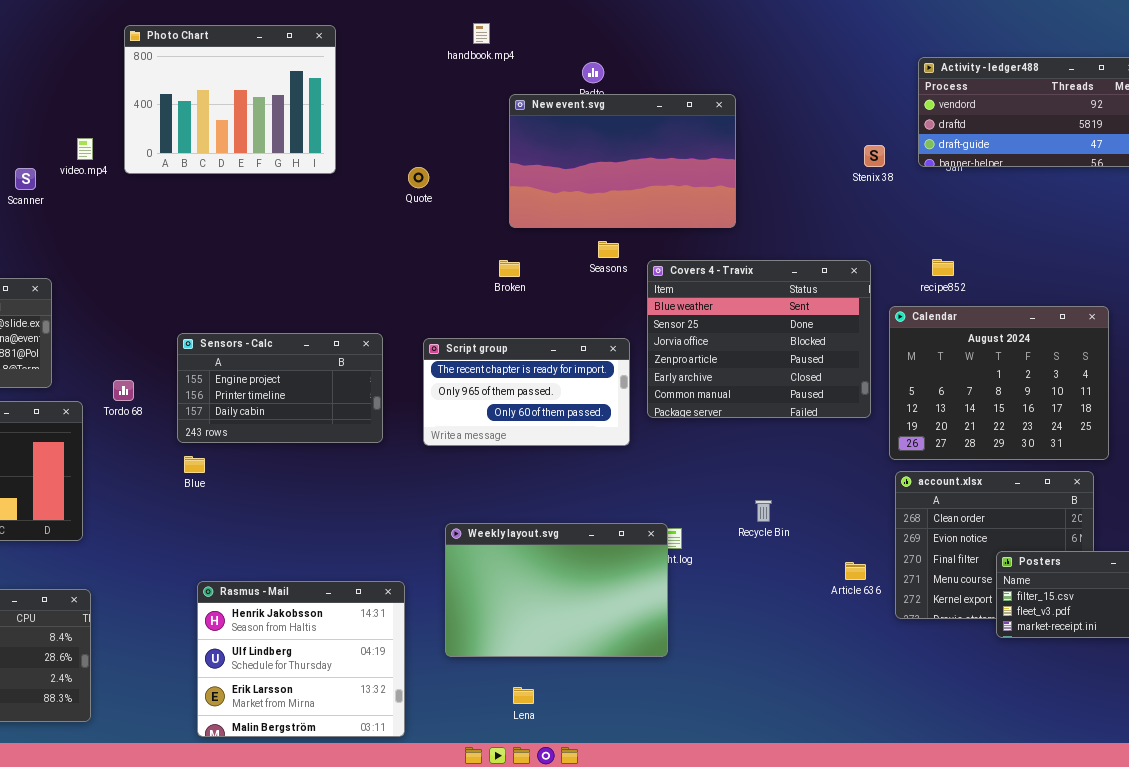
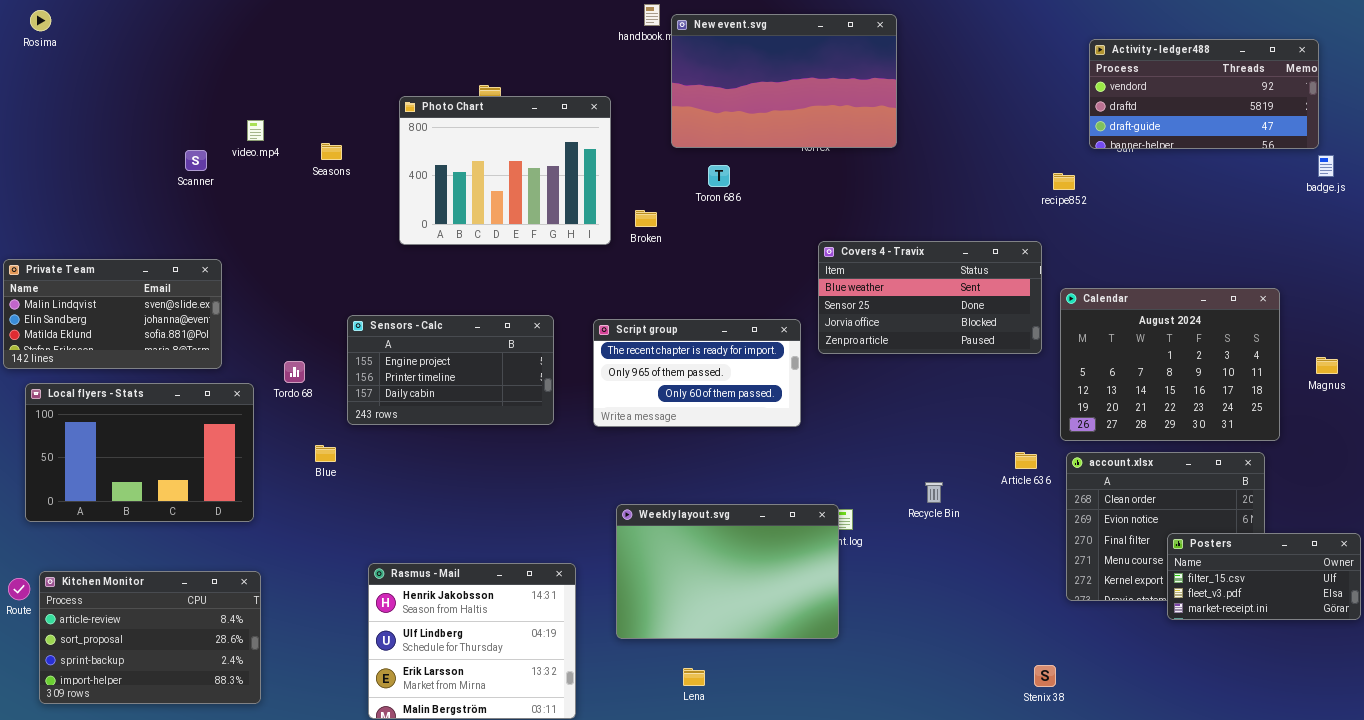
Photo Chart: [124,25,336,174] -> [399,96,611,245], moved
New event.svg: [509,94,736,228] -> [671,14,897,148], moved
Stenix 38: [864,145,885,167] -> [1034,665,1056,687], moved
Seasons: [598,241,619,258] -> [321,143,342,160], moved
recipe852: [932,259,954,276] -> [1053,173,1075,190], moved
Broken: [499,260,520,277] -> [635,210,657,227], moved
Covers 4 - Travix: [647,260,871,418] -> [818,241,1042,354], resized
Blue: [184,456,205,473] -> [315,445,336,462], moved
Article 636: [845,562,866,580] -> [1015,452,1037,469], moved

